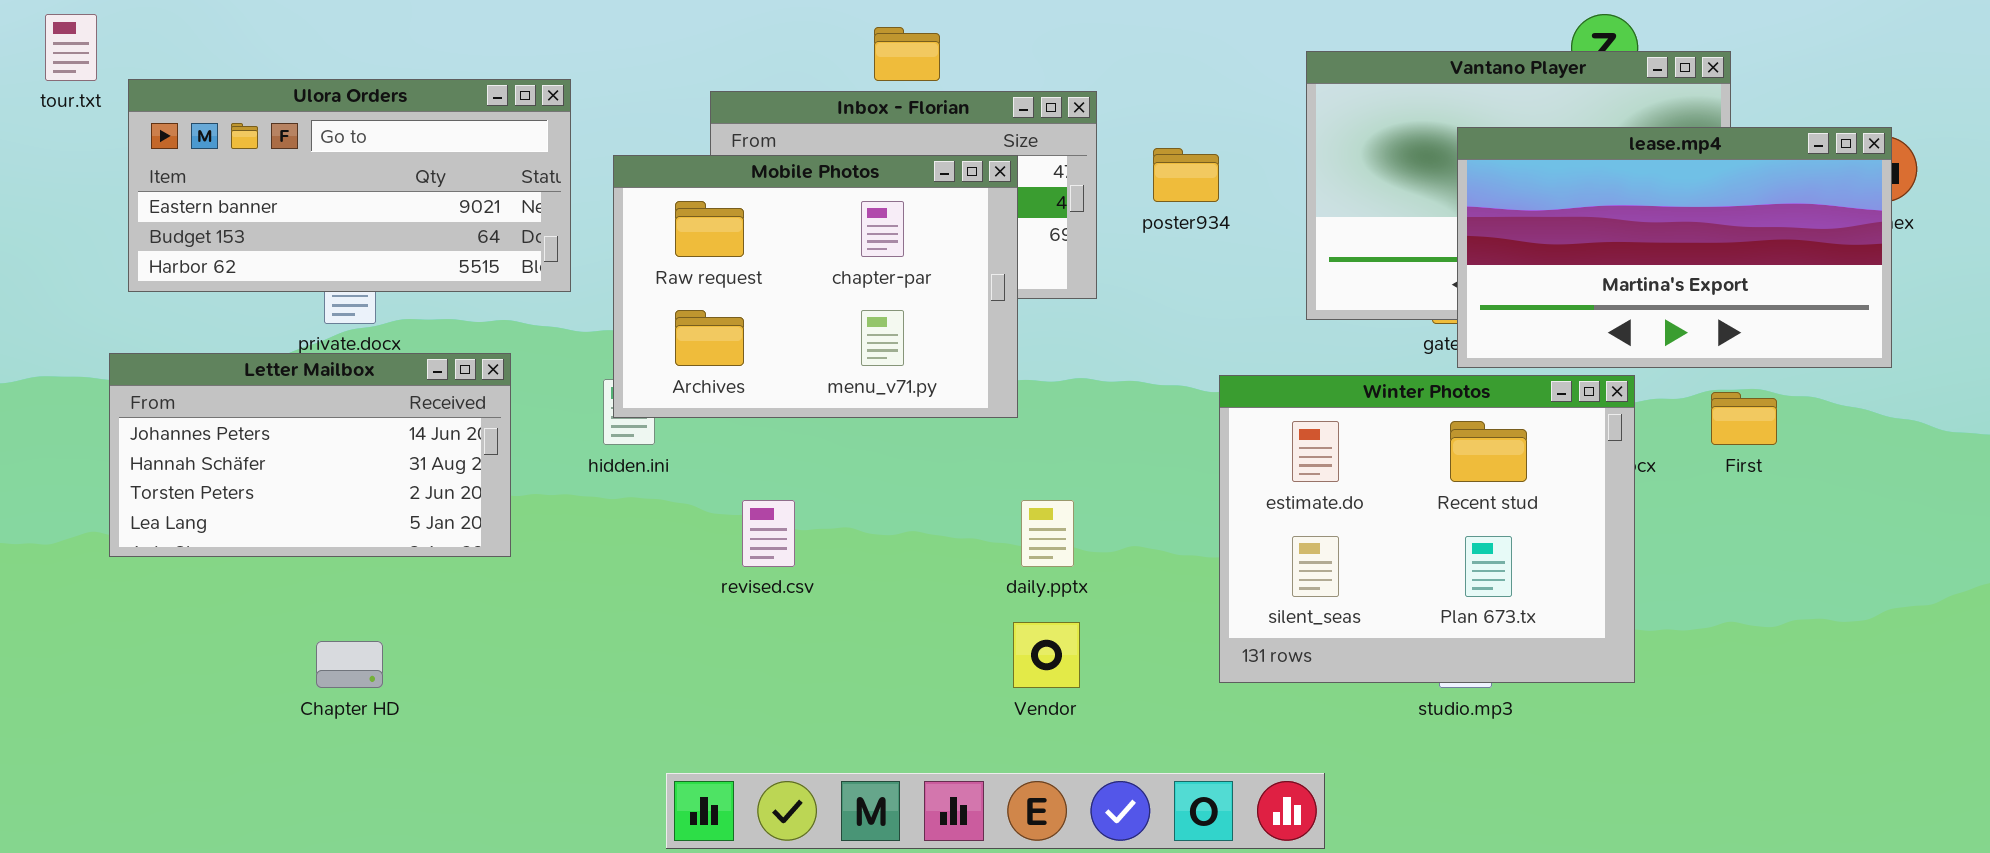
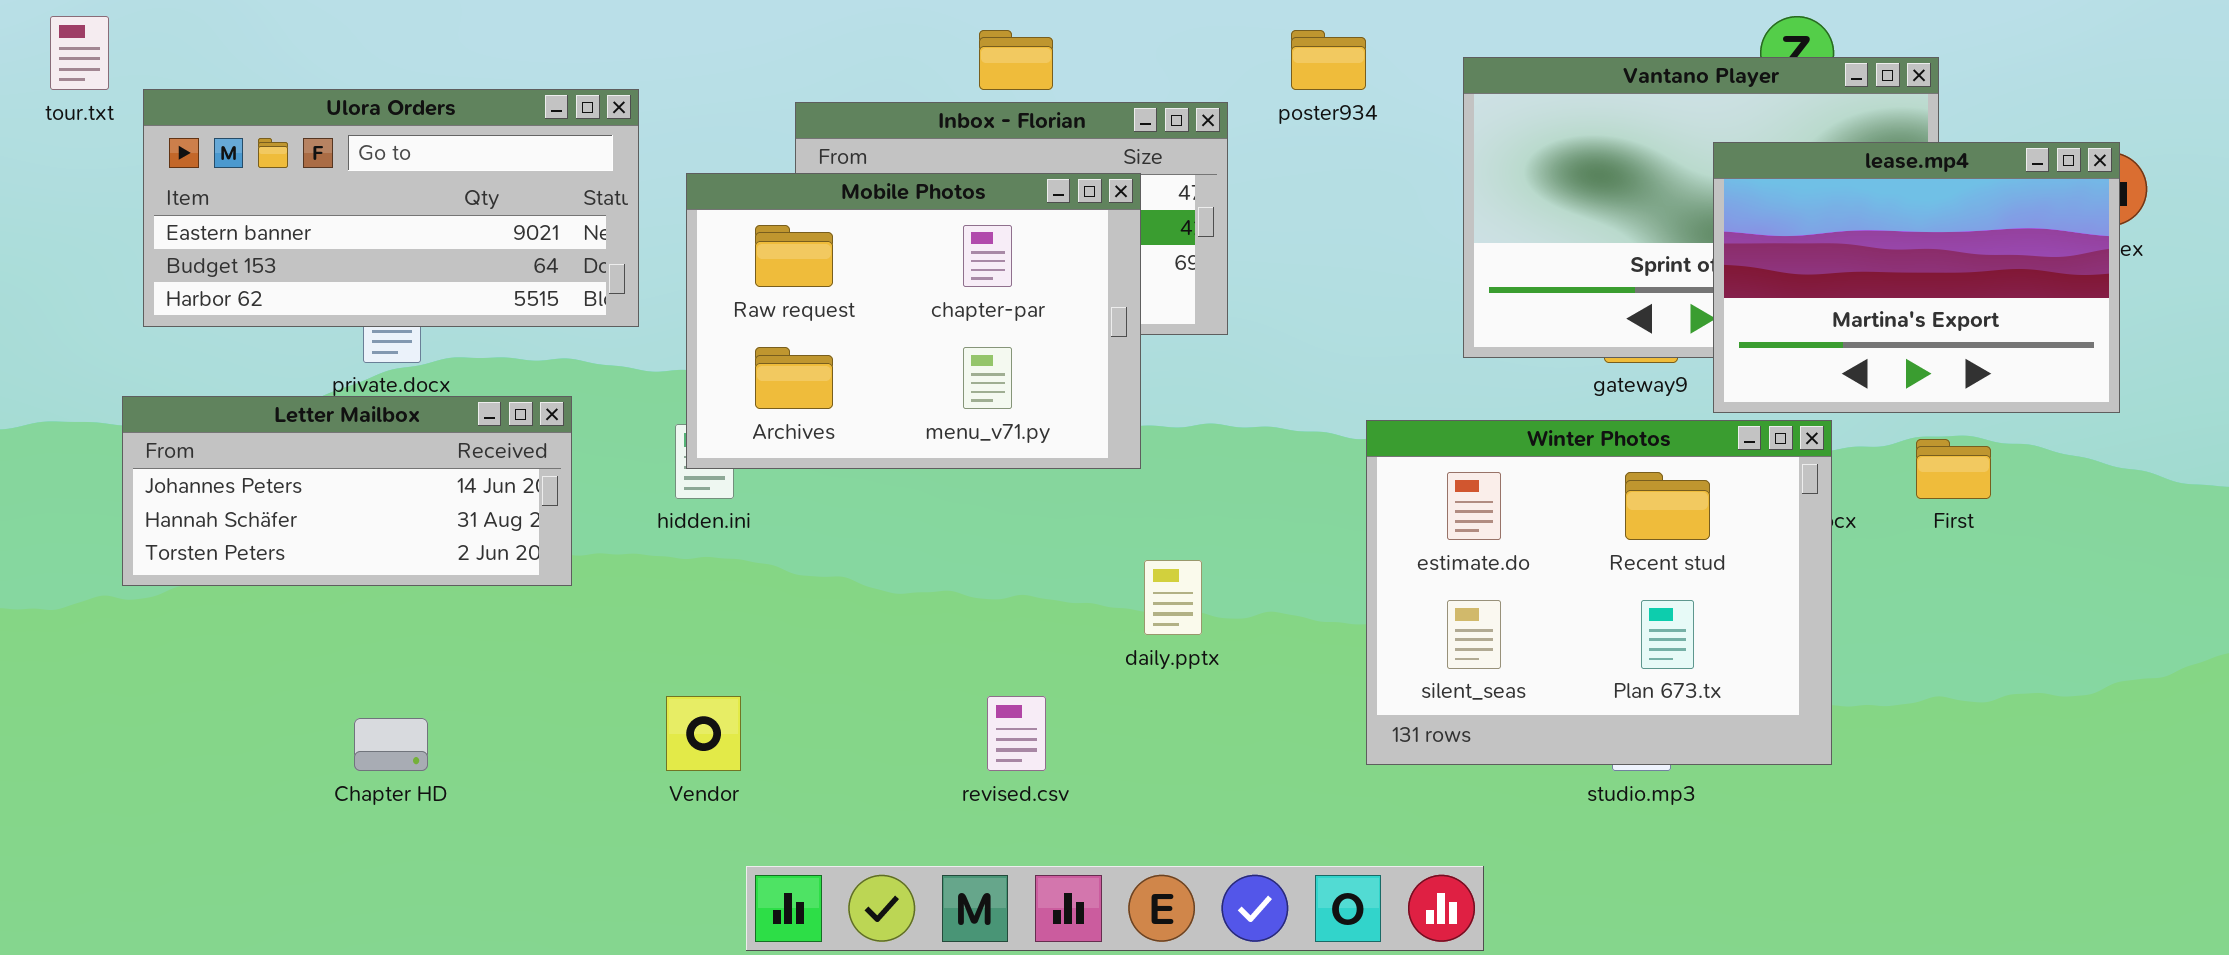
lease.mp4: [1457,127,1892,368] -> [1713,142,2120,413], resized
poster934: [1153,148,1219,202] -> [1291,30,1366,90], moved
Letter Mailbox: [109,353,511,557] -> [122,396,572,586], resized
revised.csv: [742,500,795,567] -> [987,696,1046,771], moved
Vendor: [1013,622,1080,688] -> [666,696,741,771], moved

